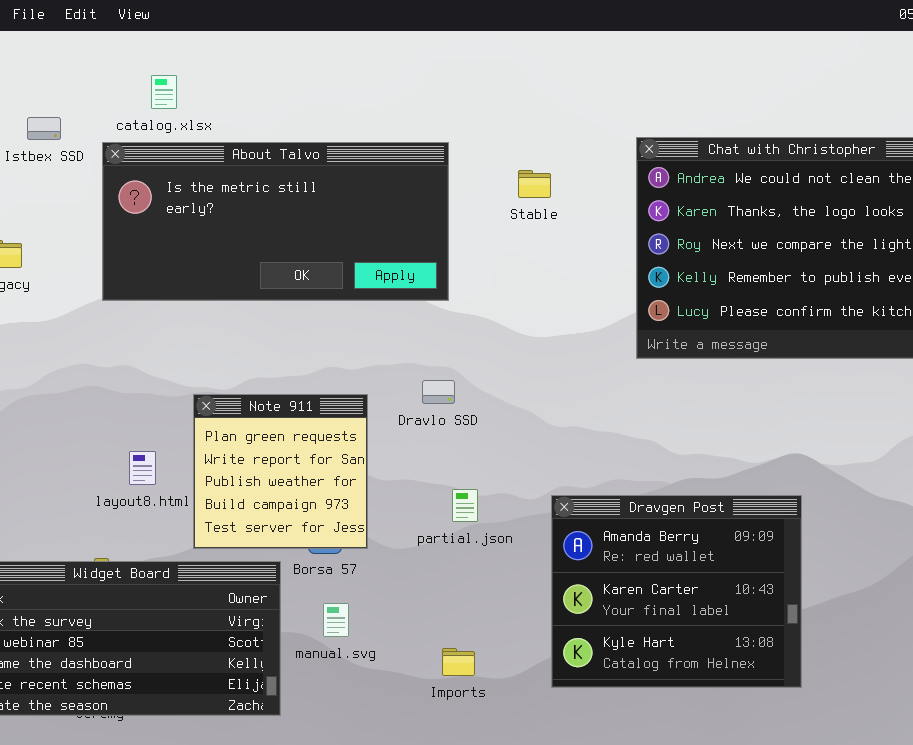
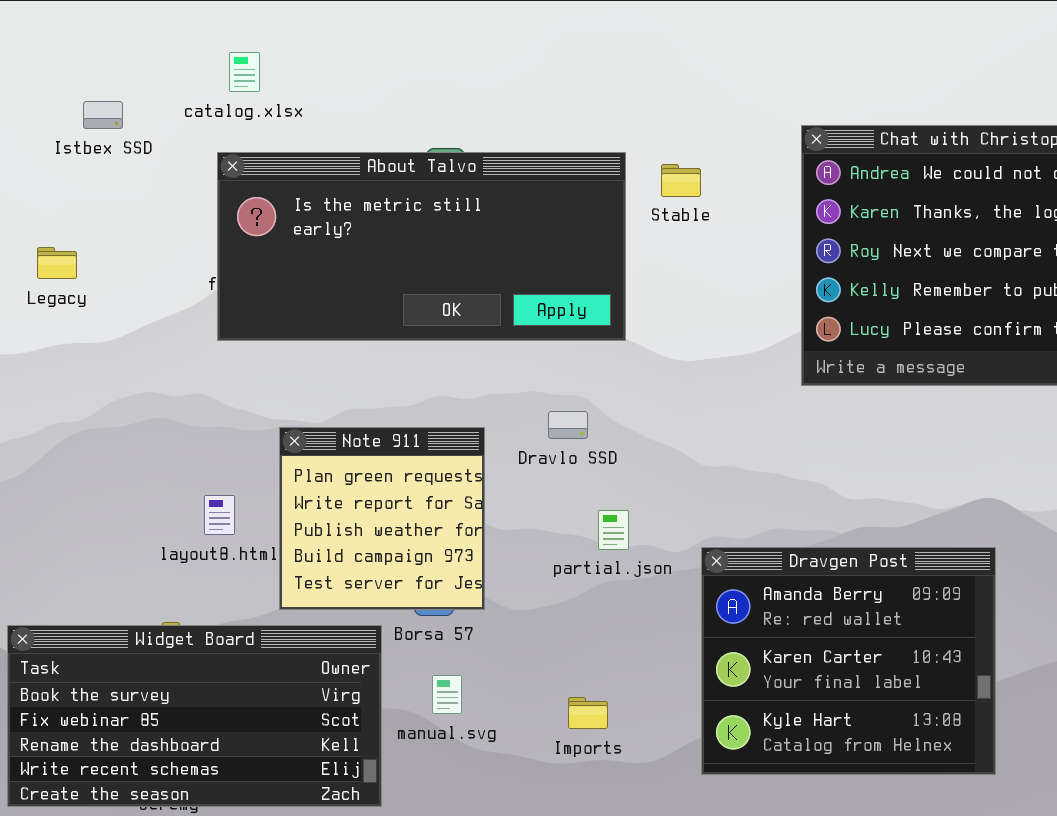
About Talvo: [102,142,449,301] -> [217,152,626,341], moved
partial.json: [452,489,478,522] -> [598,510,629,550], moved
Imports: [442,648,475,676] -> [568,697,608,729], moved

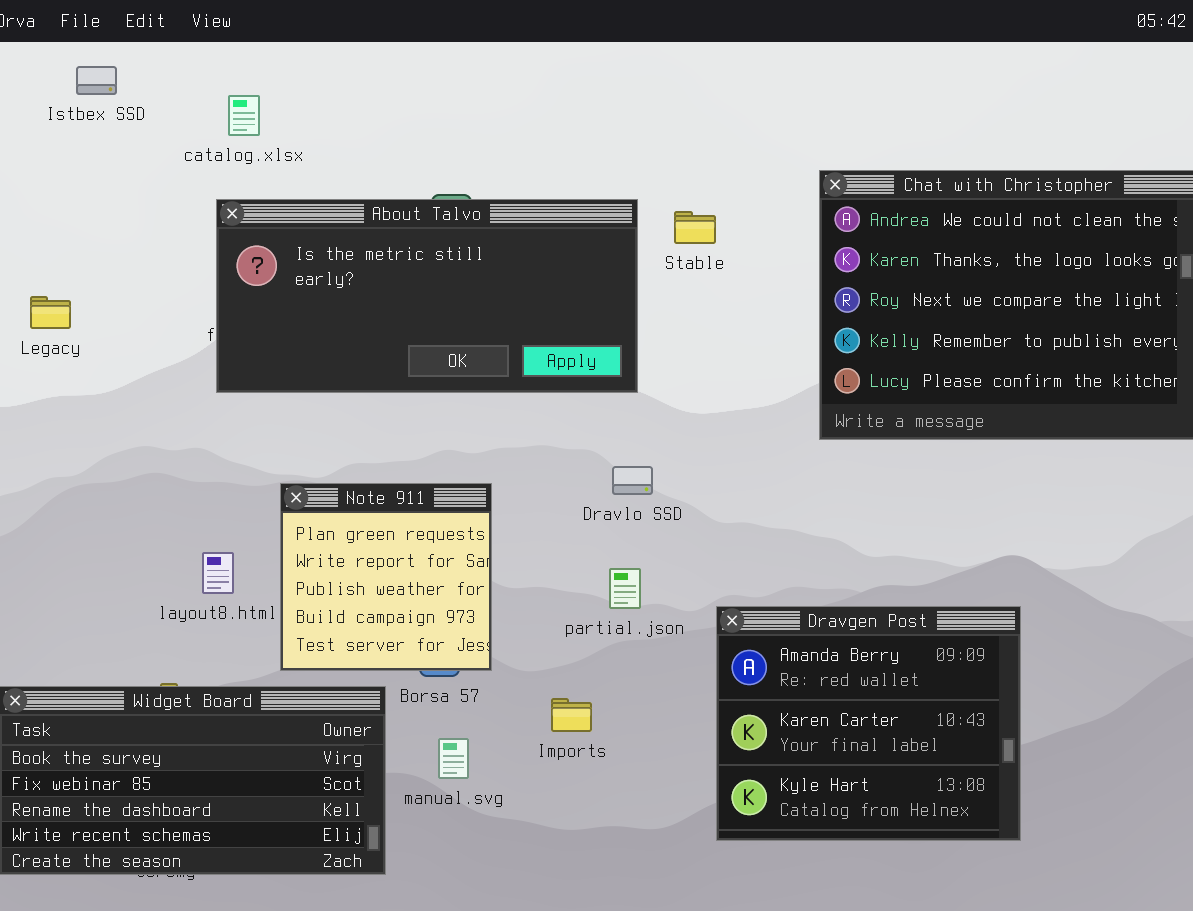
Istbex SSD: [83,101,123,129] -> [76,66,117,95], moved
Dravlo SSD: [548,411,588,439] -> [612,466,653,495], moved
Imports: [568,697,608,729] -> [551,698,592,732], moved

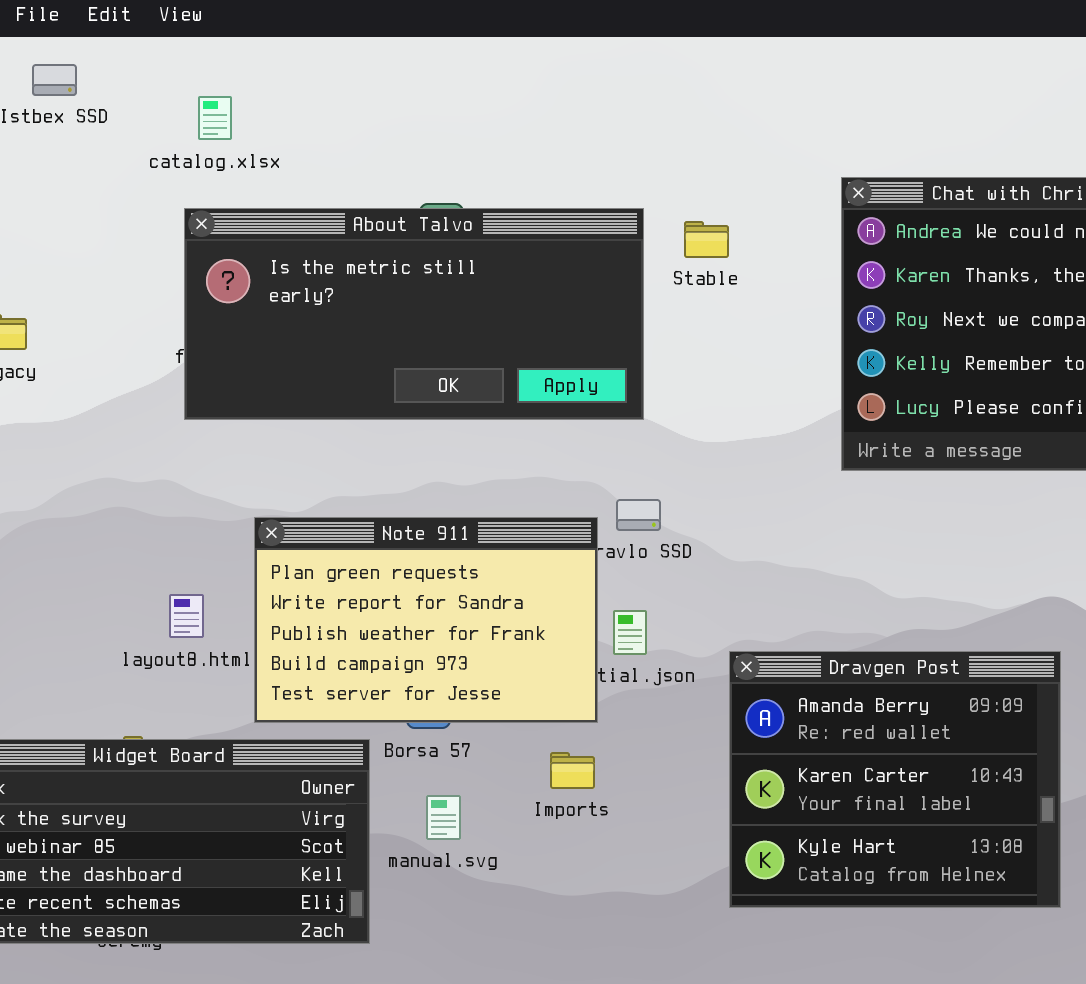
Note 911: [280,483,492,671] -> [254,517,598,723], resized

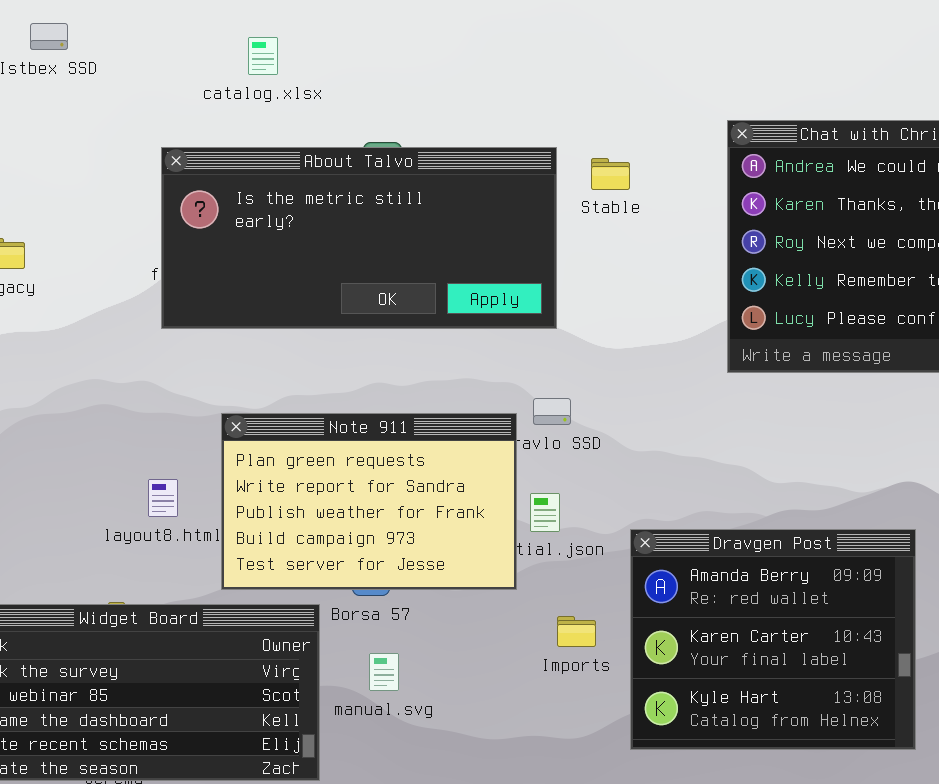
catalog.xlsx: [198,96,232,140] -> [248,37,278,75], moved
Imports: [550,752,595,789] -> [557,616,596,647], moved

